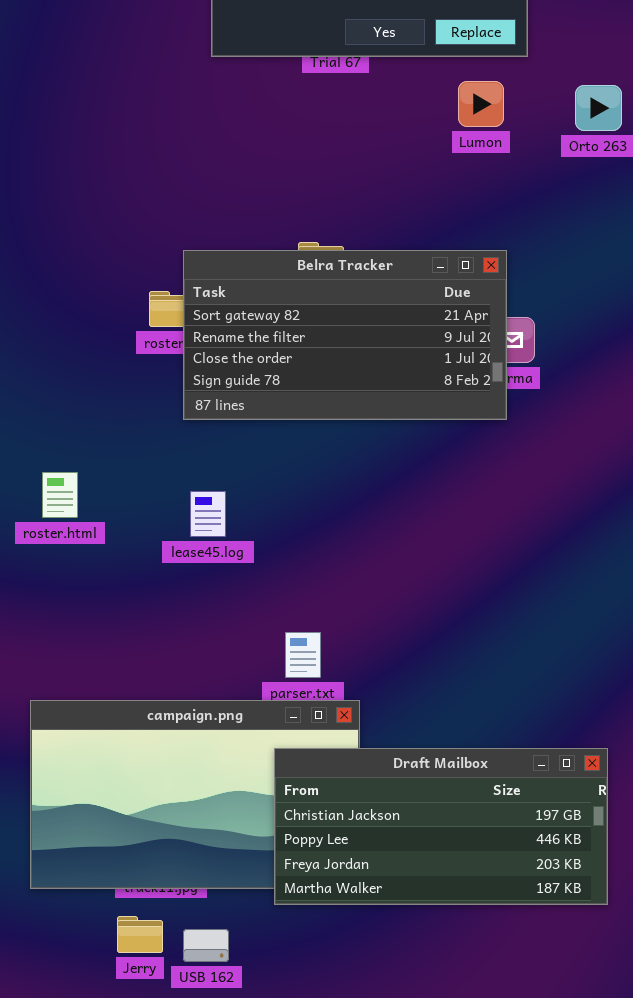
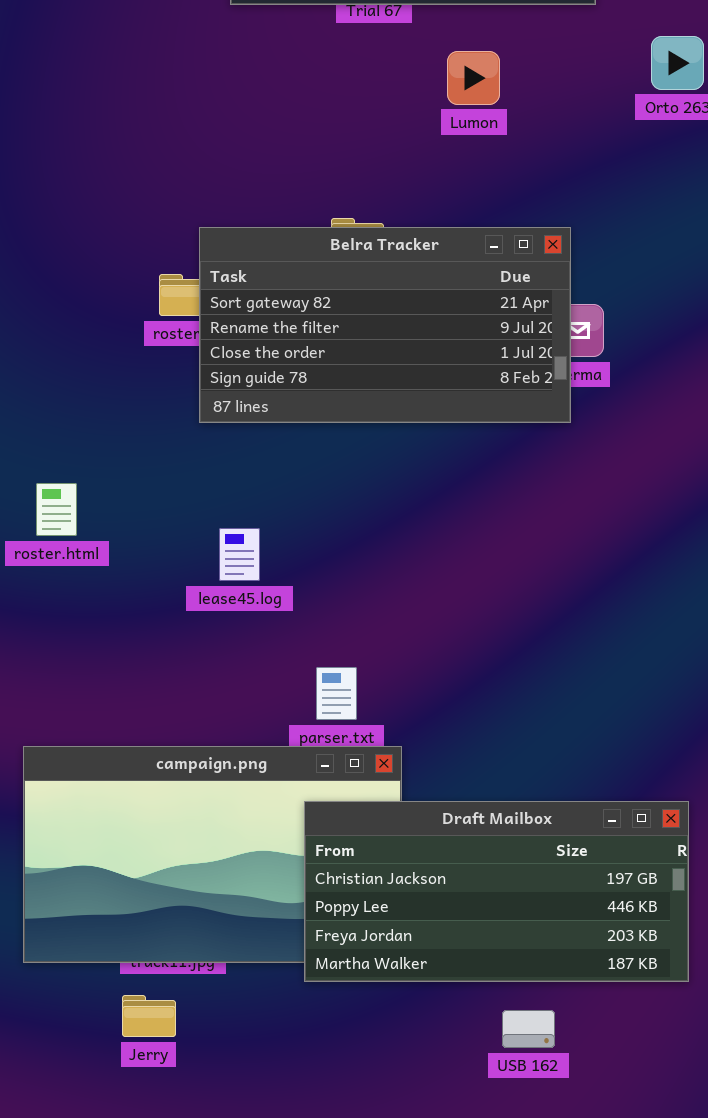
Lumon: [458,81,504,127] -> [447,51,500,105], moved
lease45.log: [190,491,226,537] -> [219,528,260,581], moved
USB 162: [183,929,229,962] -> [502,1010,555,1048], moved

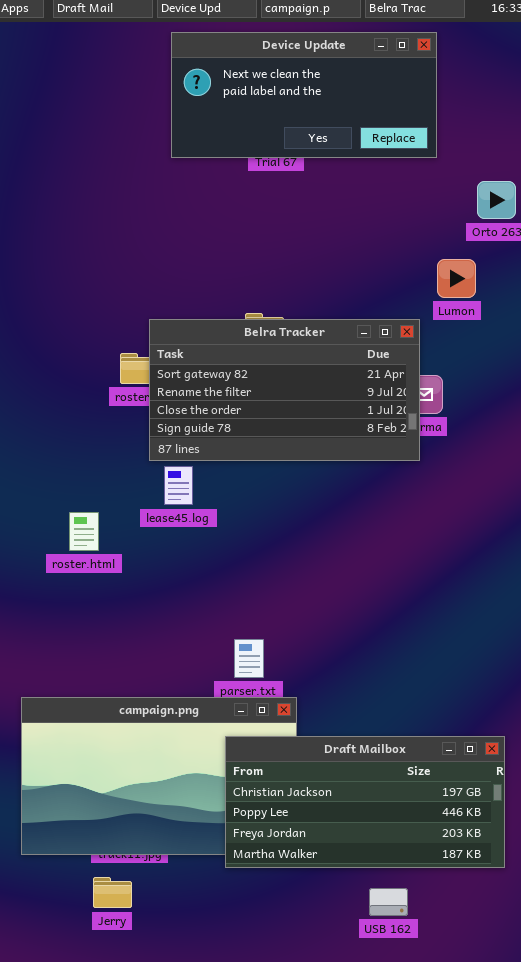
Lumon: [447,51,500,105] -> [437,259,476,298], moved
roster.html: [36,483,77,536] -> [69,512,99,551], moved
lease45.log: [219,528,260,581] -> [164,466,193,505], moved

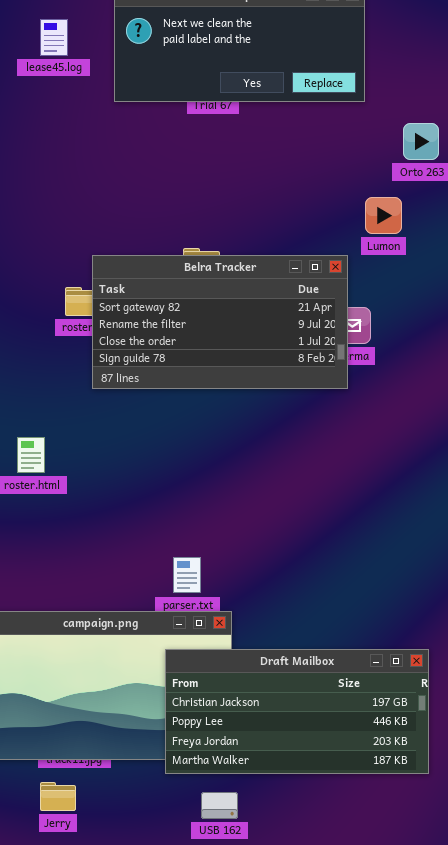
lease45.log: [164,466,193,505] -> [40,19,68,56], moved
USB 162: [369,888,408,916] -> [201,792,238,819], moved

